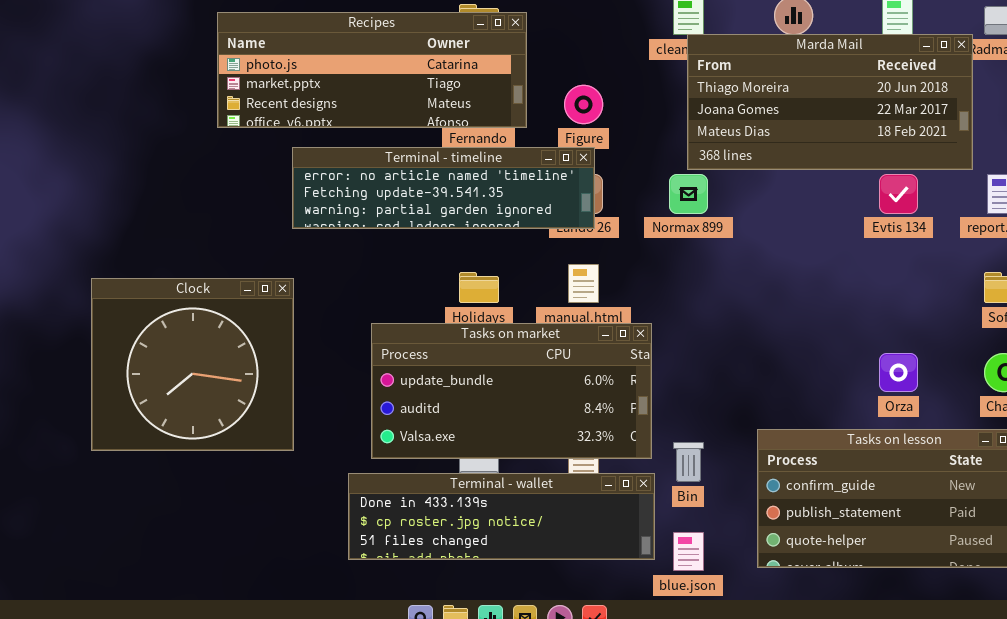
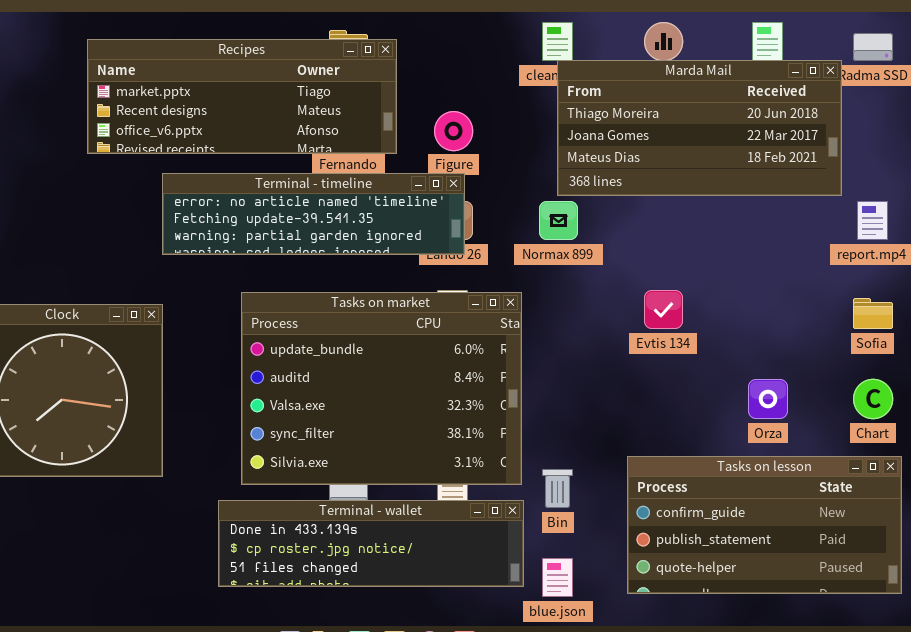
Recipes: [217,12,527,128] -> [87,39,397,154], scrolled down 1 row
Evtis 134: [879,174,918,214] -> [644,290,683,329], moved
Tasks on market: [371,323,652,459] -> [241,292,522,485], resized

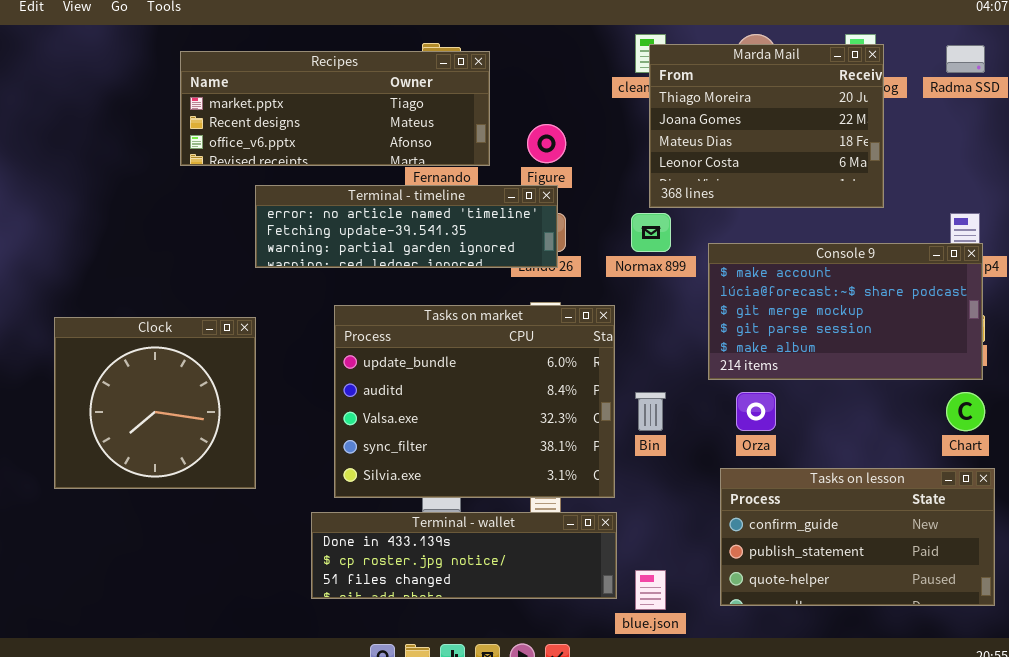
Marda Mail: [557,60,842,196] -> [649,44,884,208], resized
Console 9: none -> [708,243,983,380], opened
Orza: [748,379,788,419] -> [736,392,776,431], moved
Bin: [542,469,573,508] -> [635,392,666,431], moved

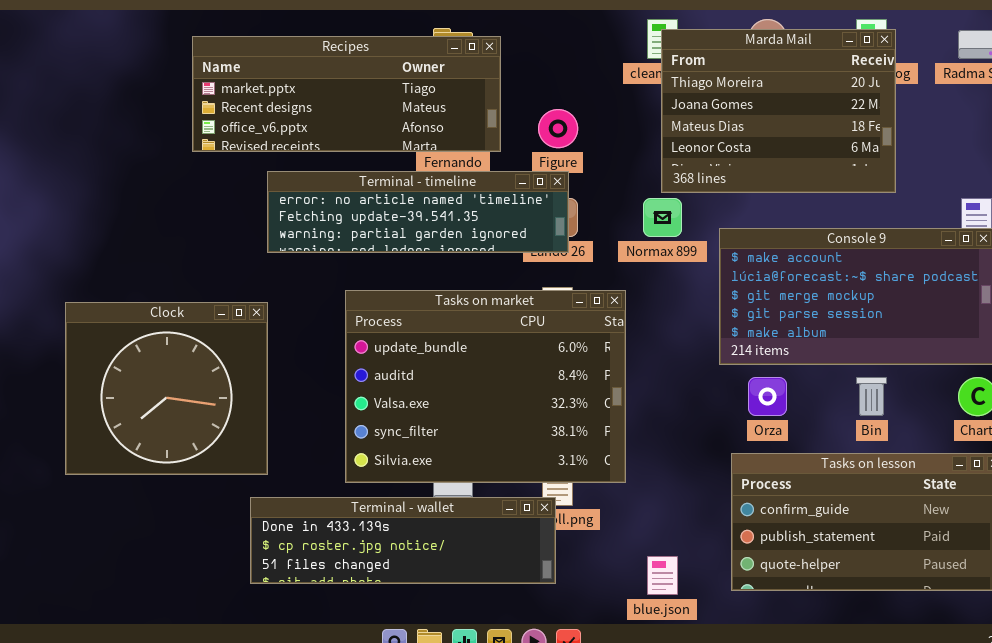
Bin: [635,392,666,431] -> [856,377,887,416], moved
Terminal - wallet: [311,512,617,599] -> [250,497,556,584], moved

